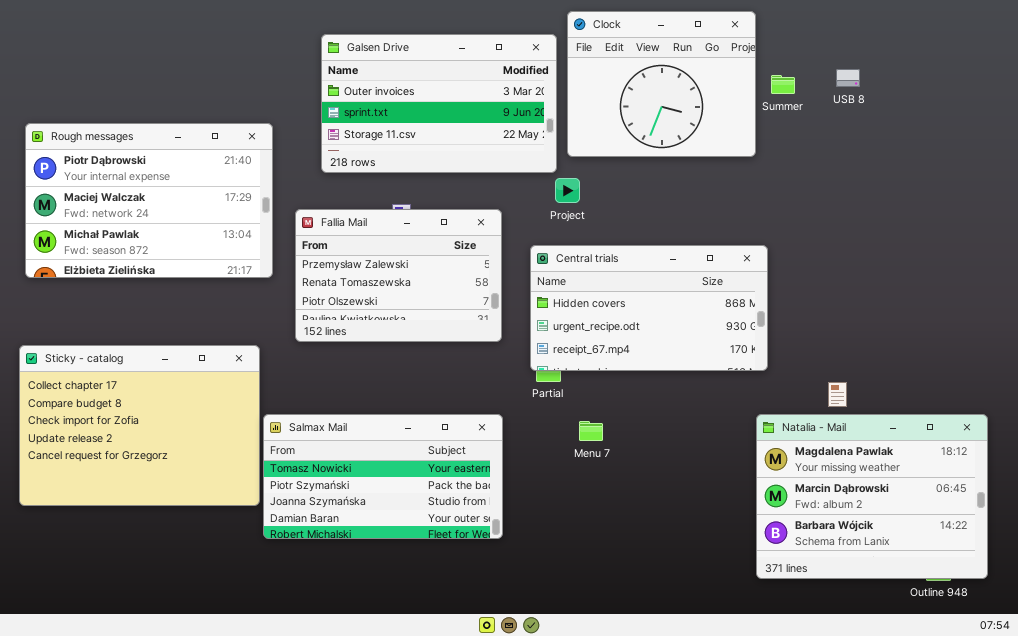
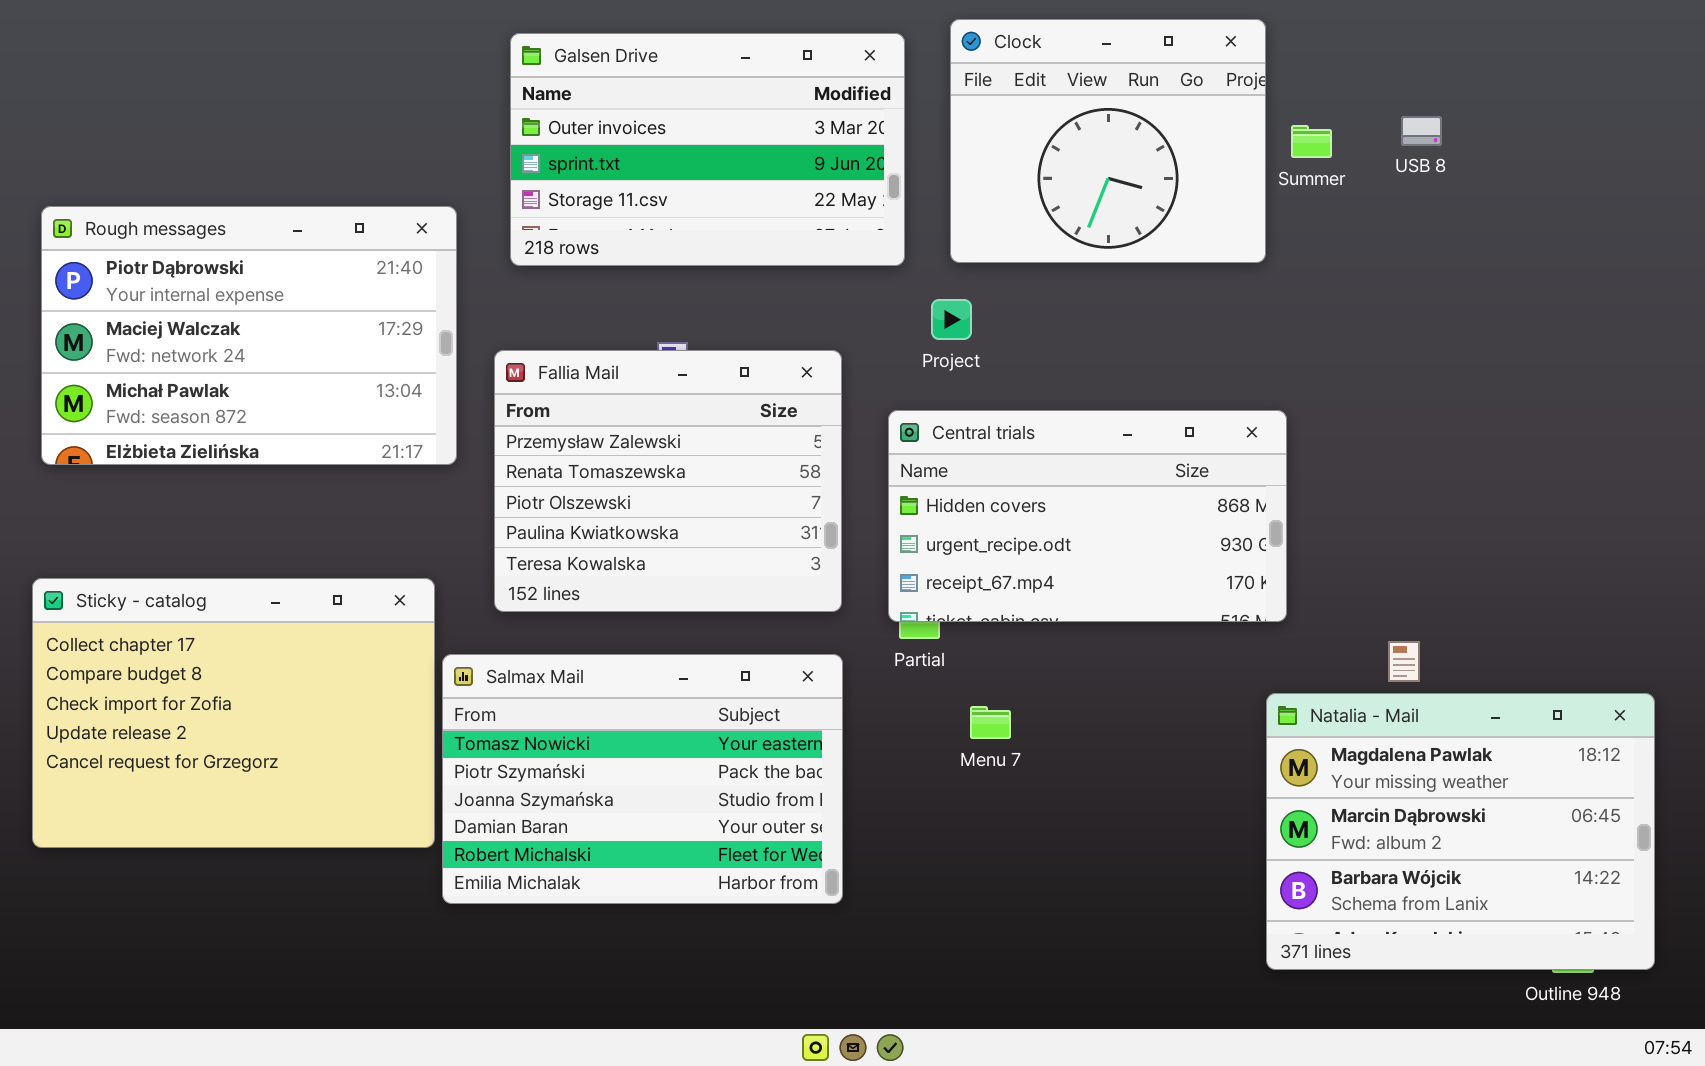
Galsen Drive: [321,34,557,173] -> [510,33,905,266], moved
Fallia Mail: [295,209,502,342] -> [494,350,842,612], resized
Salmax Mail: [263,414,503,539] -> [442,654,843,904], resized

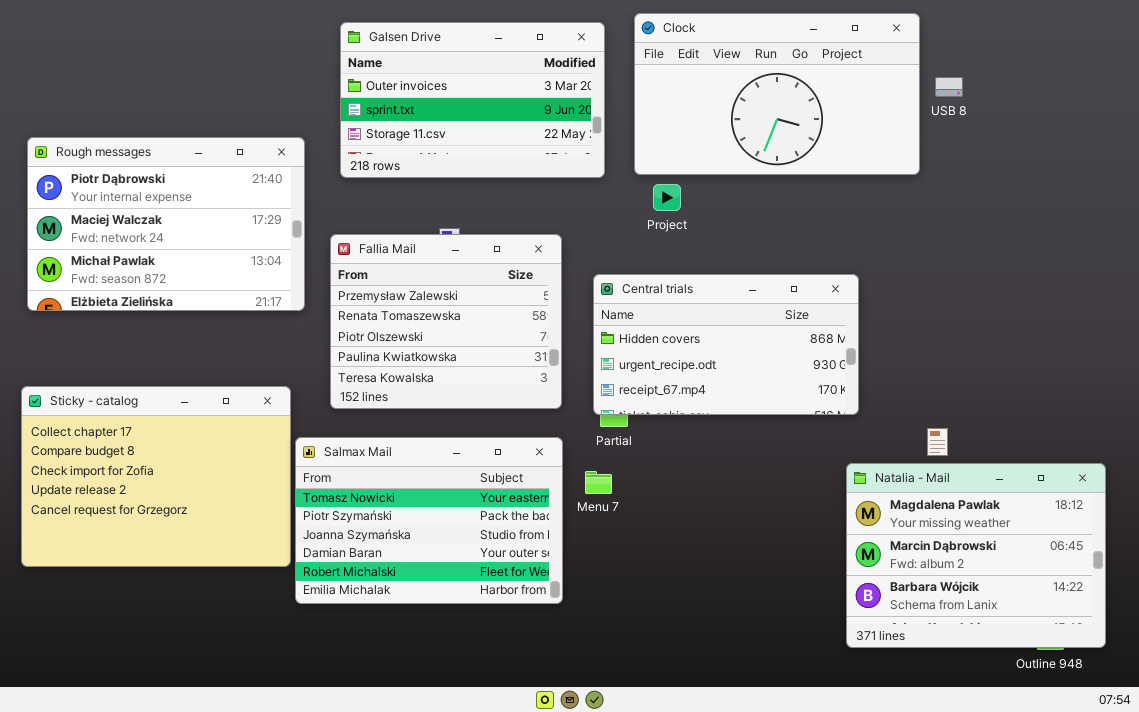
Clock: [950,19,1266,263] -> [634,13,920,175], resized
Project: [931,299,972,340] -> [653,184,681,211], moved
Menu 7: [970,706,1011,739] -> [585,471,612,494], moved

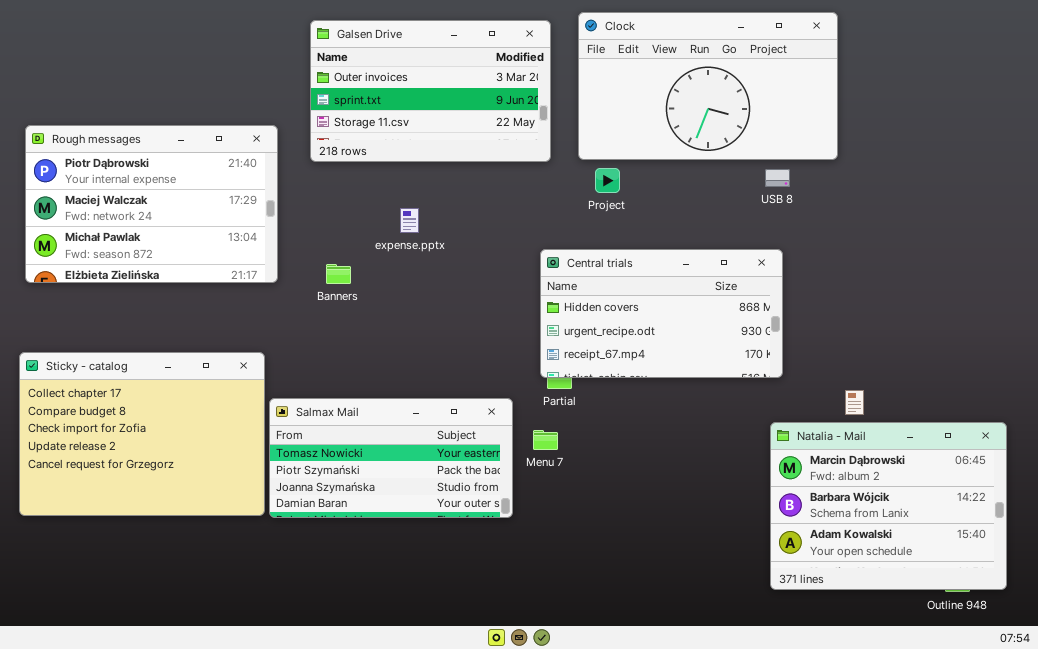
USB 8: [935,77,963,97] -> [765,169,790,187], moved
Fallia Mail: [330,234,562,409] -> none, closed
Salmax Mail: [295,437,563,604] -> [269,398,513,518], resized
Natalia - Mail: [846,463,1106,648] -> [770,422,1007,590], scrolled down 1 row

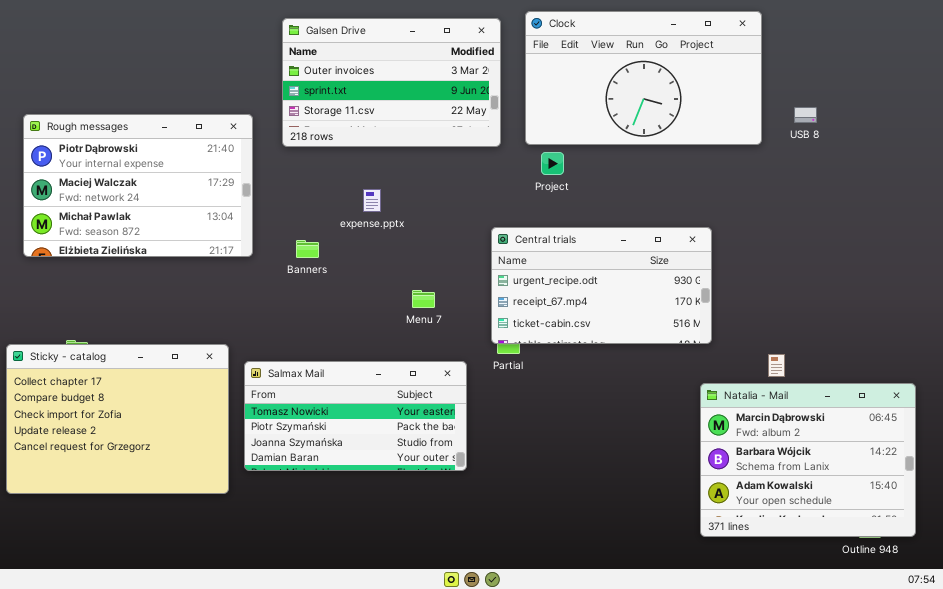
USB 8: [765,169,790,187] -> [794,107,817,123], moved
Central trials: [540,249,783,378] -> [491,227,712,344], scrolled down 1 row
Sticky - catalog: [19,352,265,516] -> [6,344,229,494], moved
Menu 7: [533,430,558,450] -> [412,290,435,308], moved

